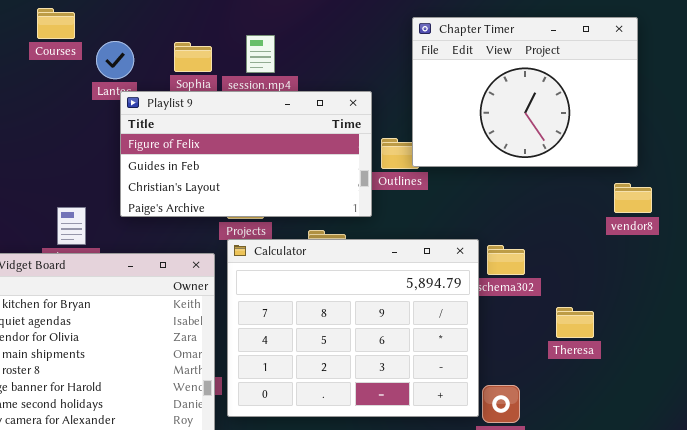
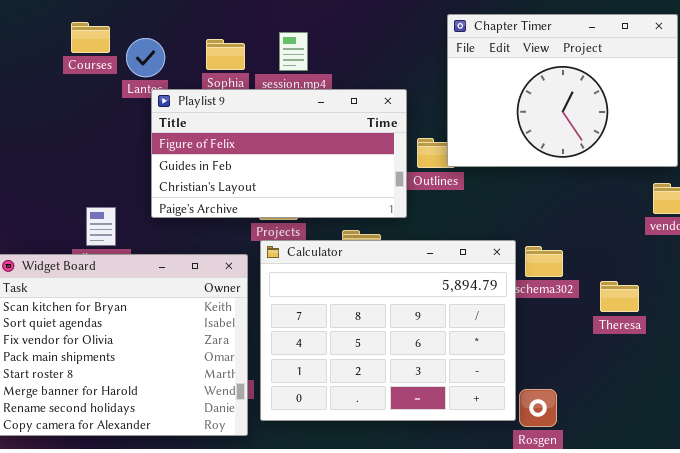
Courses: [37,8,75,39] -> [71,22,110,53], moved
Theresa: [556,307,594,338] -> [600,281,639,312], moved

